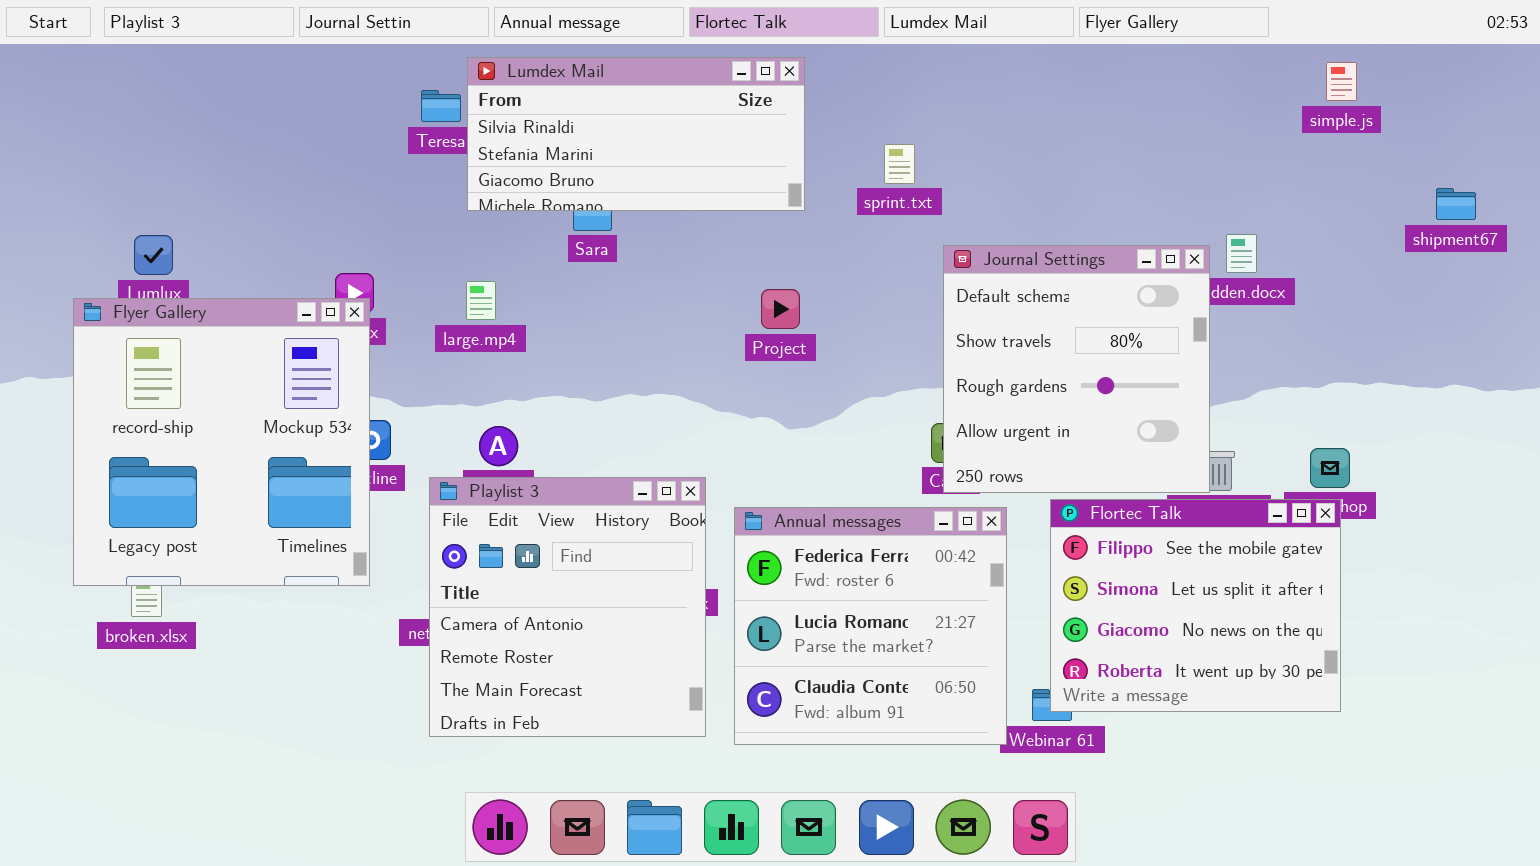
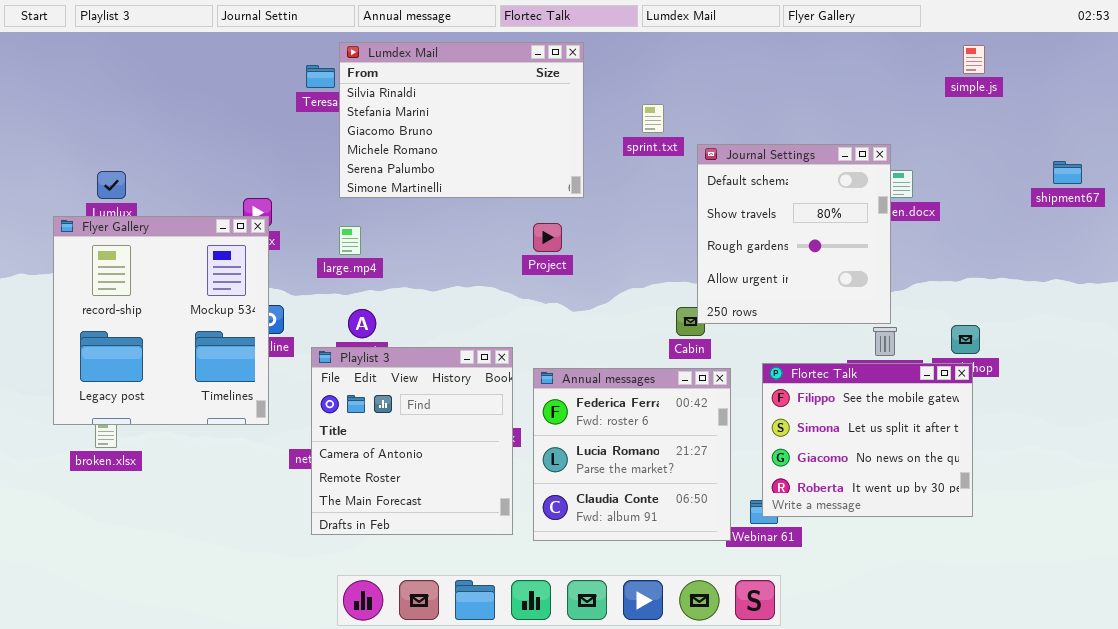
Lumdex Mail: [467,57,805,211] -> [339,42,584,198], resized
shipment67: [1436,188,1476,220] -> [1053,161,1082,184], moved
Journal Settings: [943,245,1210,493] -> [697,144,891,324], moved
large.mp4: [466,281,496,320] -> [339,226,361,255], moved
Project: [761,289,800,329] -> [533,223,562,252], moved

